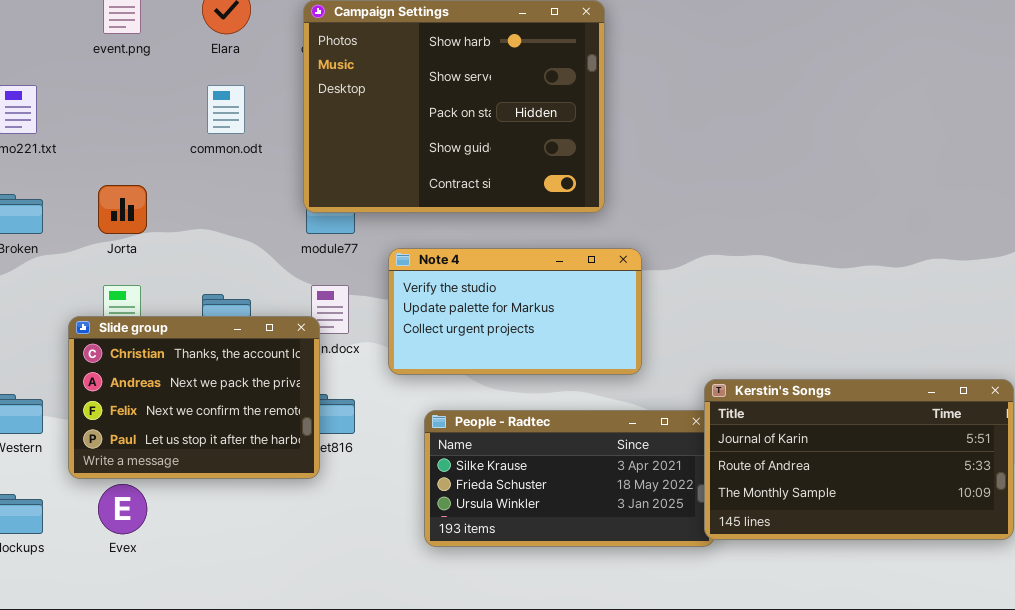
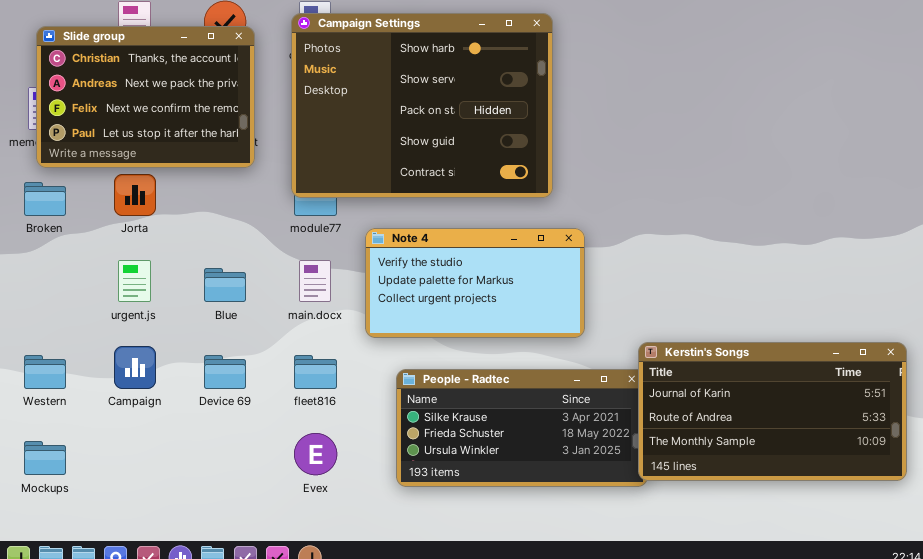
Slide group: [68,316,320,479] -> [36,26,255,168], moved
Evex: [98,484,147,534] -> [294,433,337,475], moved

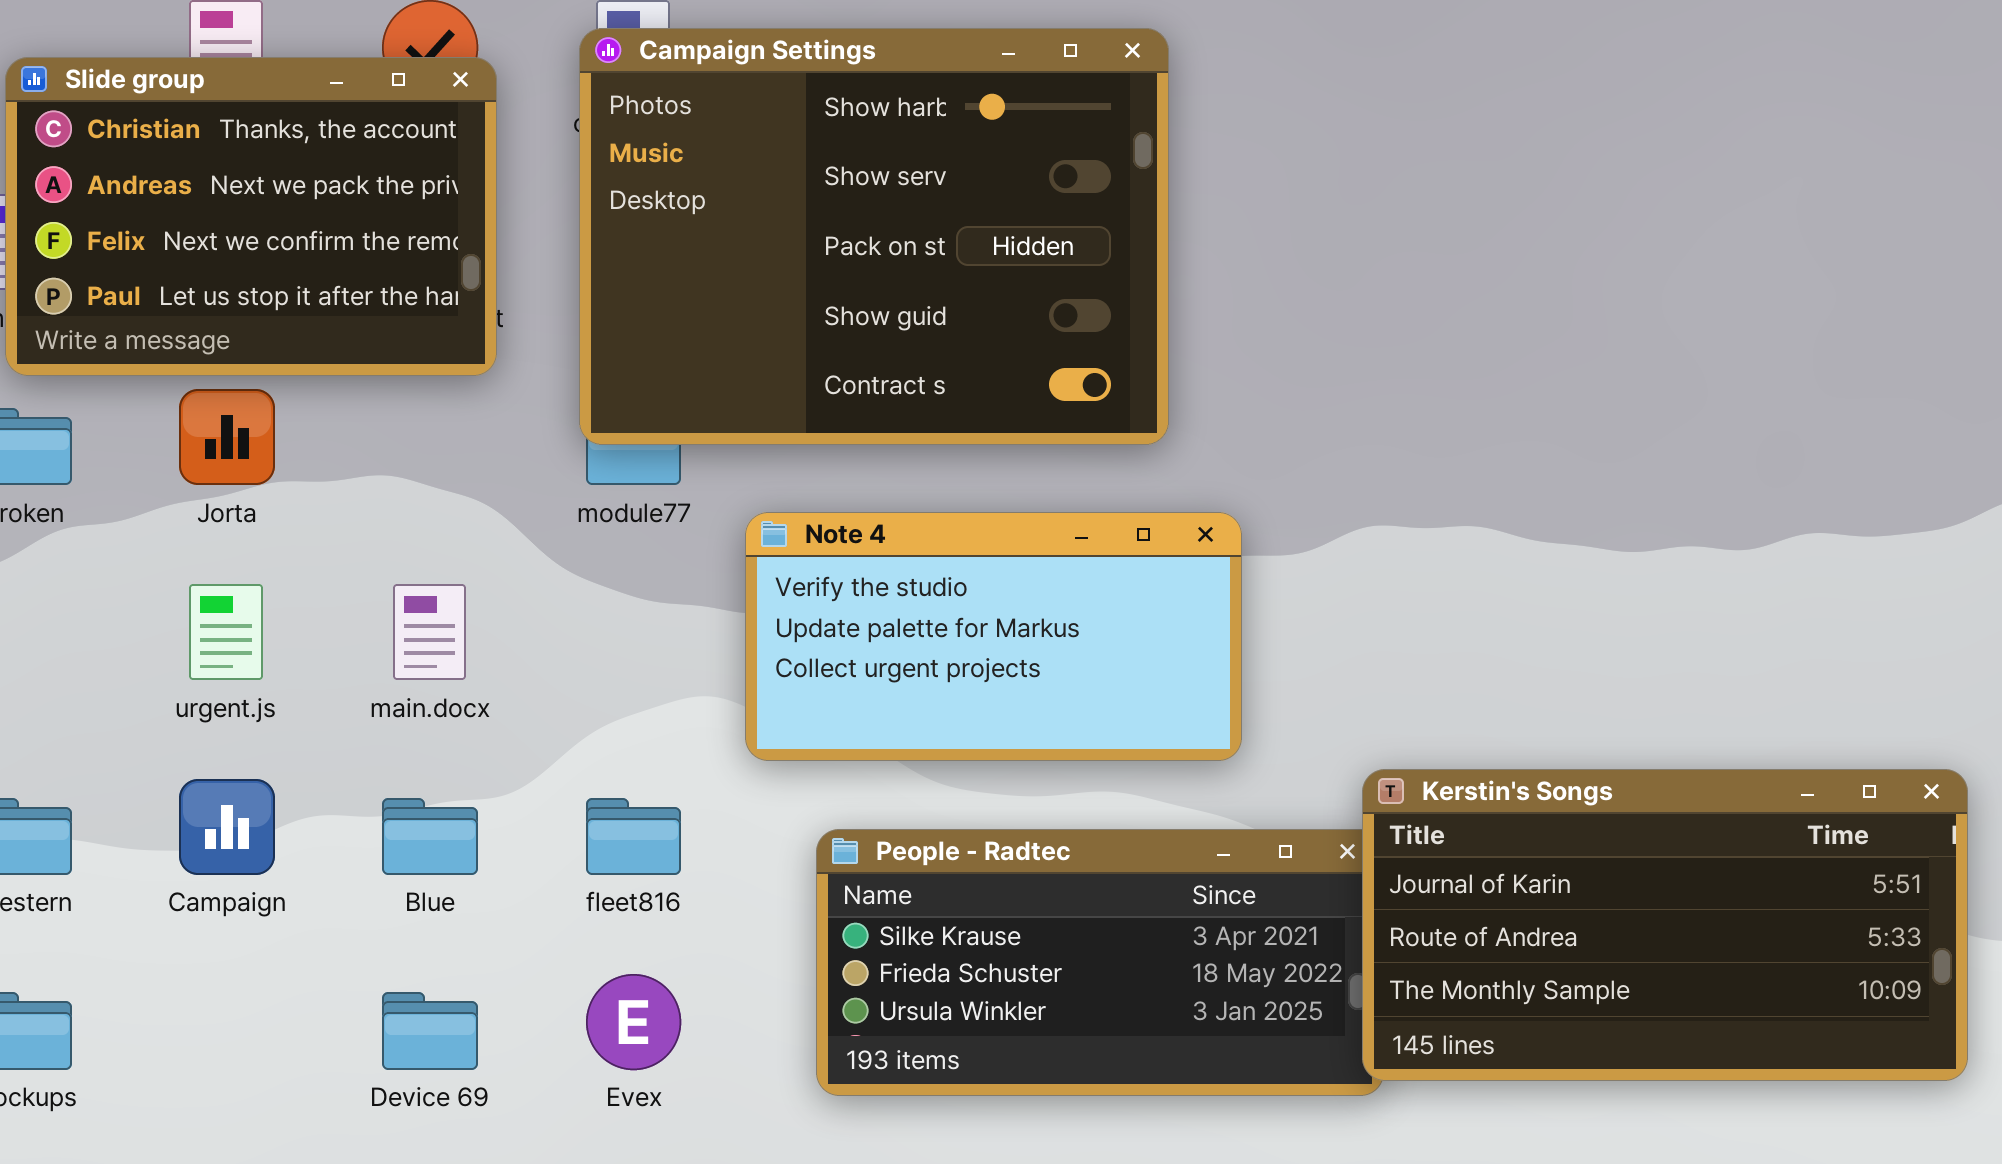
main.docx: [299,260,331,302] -> [393,584,466,680], moved
Blue: [204,268,246,302] -> [382,798,478,875], moved
Device 69: [204,355,246,389] -> [382,992,478,1070], moved

